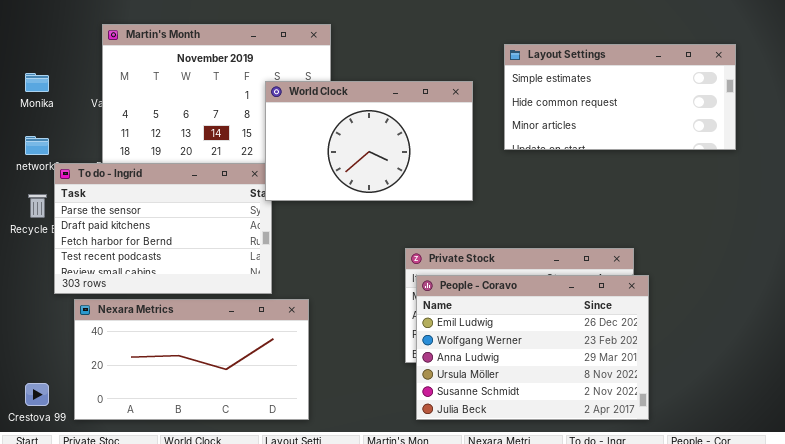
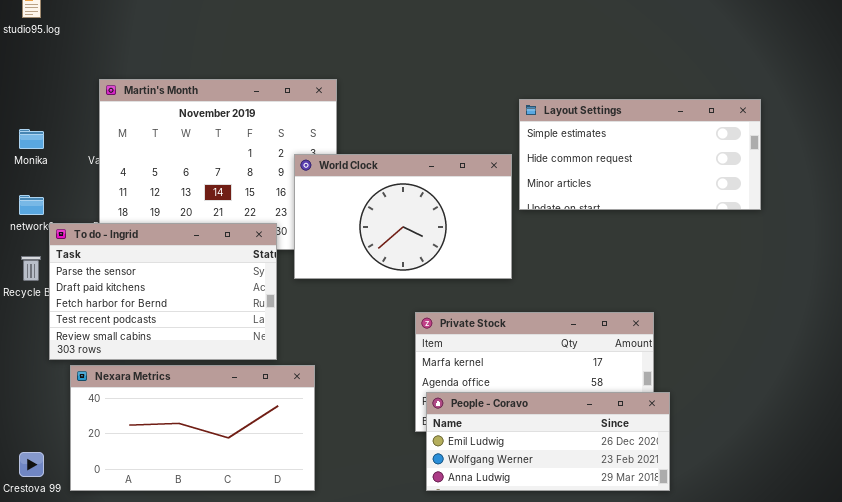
World Clock: [265,81,473,201] -> [294,154,512,279], moved
People - Coravo: [416,275,649,420] -> [426,392,670,491], resized

